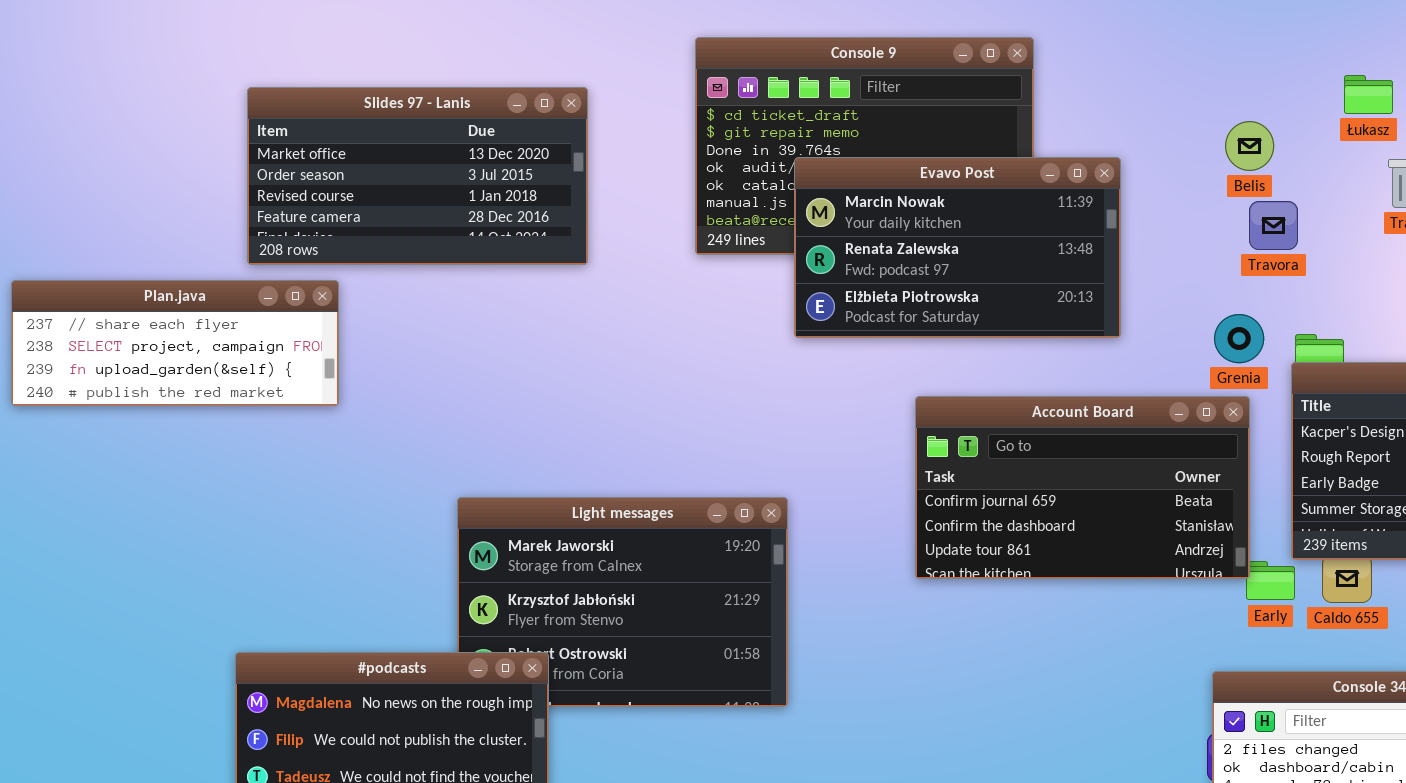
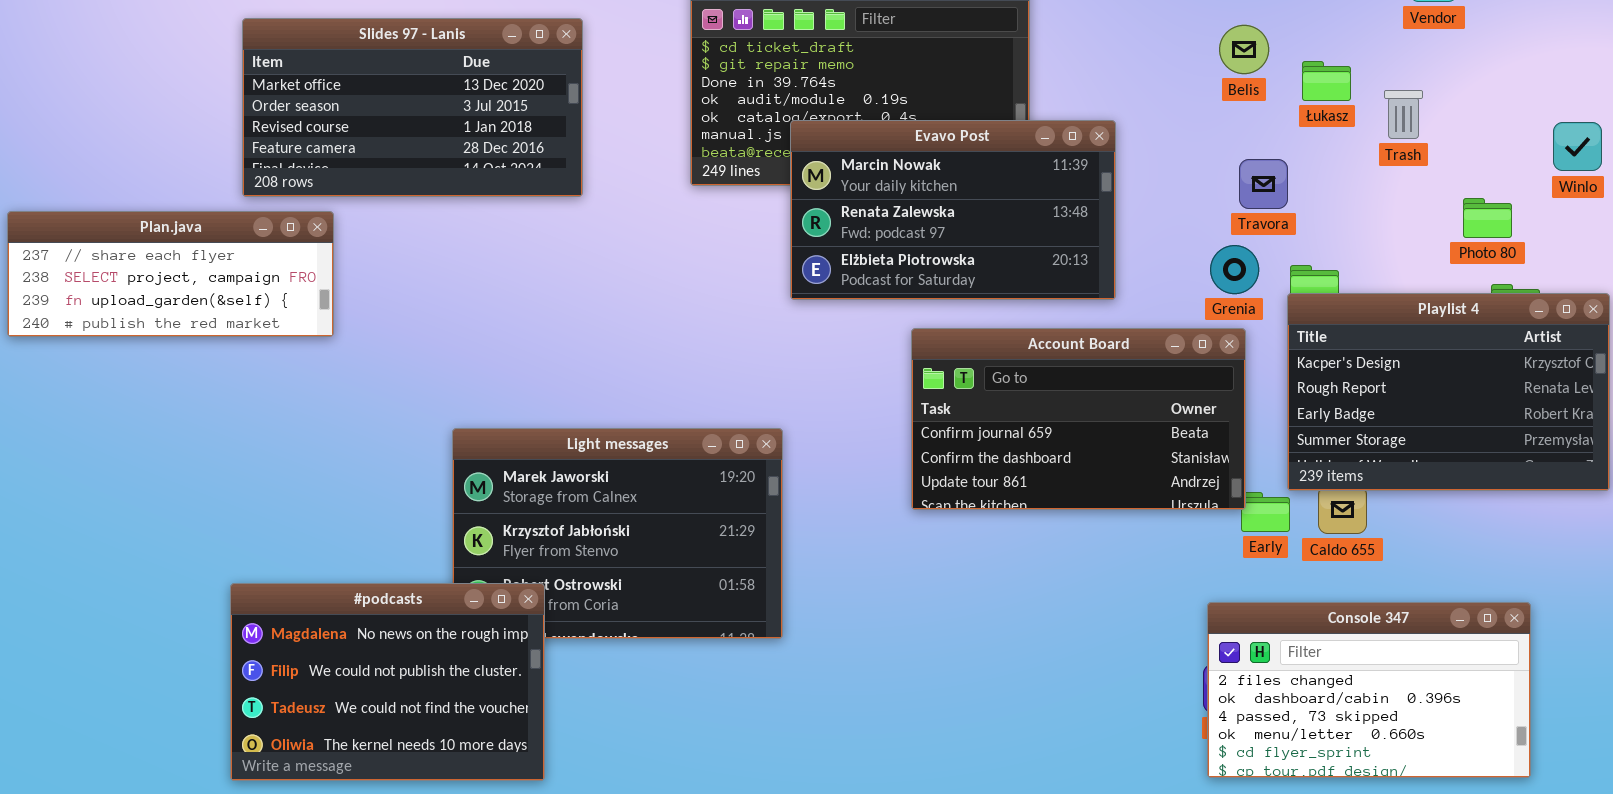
Łukasz: [1344,75,1393,114] -> [1302,61,1351,101], moved
Belis: [1225,121,1274,171] -> [1219,25,1269,74], moved
Evavo Post: [794,157,1121,338] -> [790,120,1116,300], moved
Travora: [1249,201,1298,250] -> [1239,159,1288,209], moved

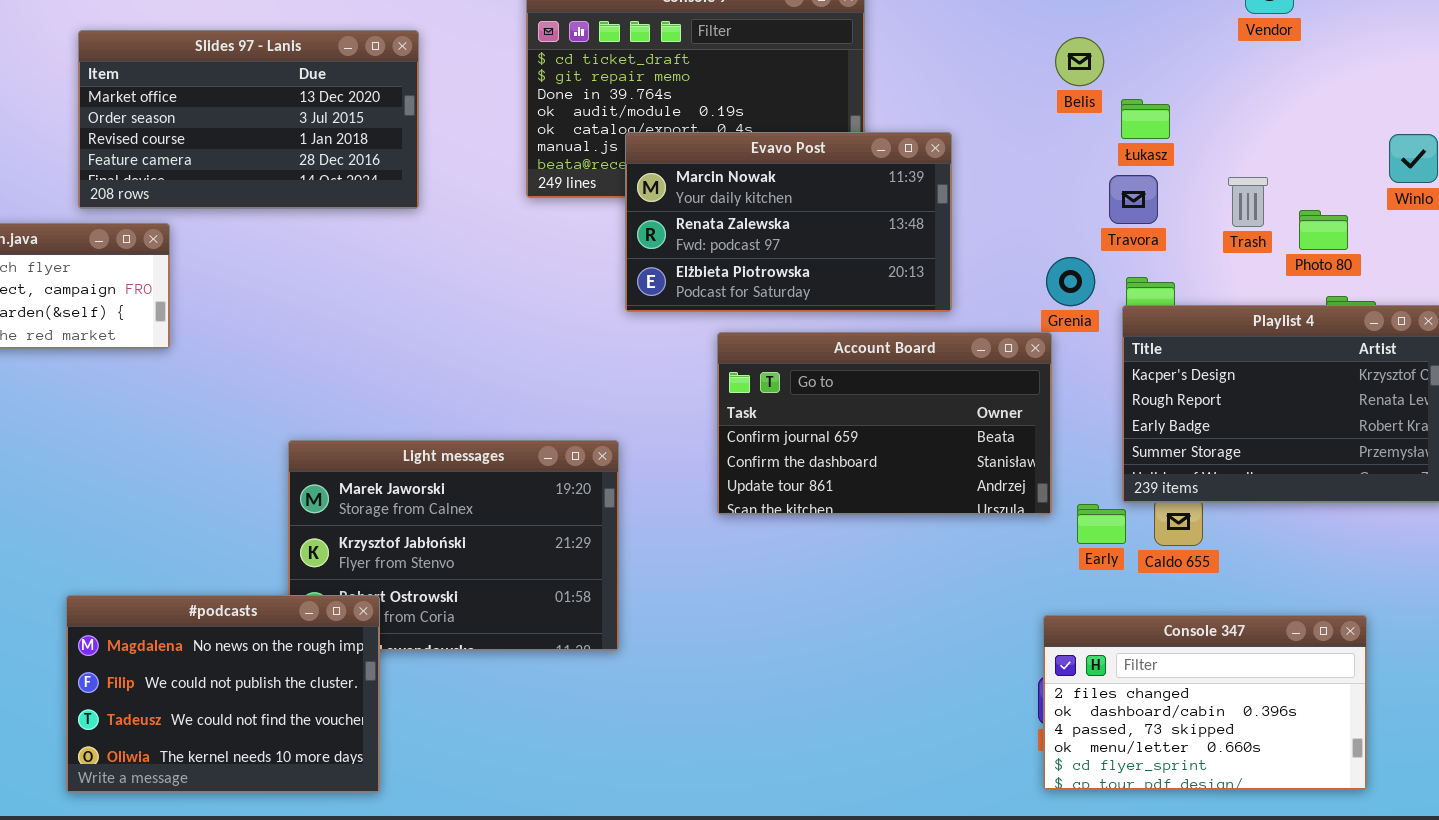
Łukasz: [1302,61,1351,101] -> [1121,99,1170,139], moved
Trash: [1384,90,1423,139] -> [1228,177,1268,227], moved
Travora: [1239,159,1288,209] -> [1109,175,1158,224], moved
Account Board: [911,328,1246,510] -> [717,332,1052,515], moved

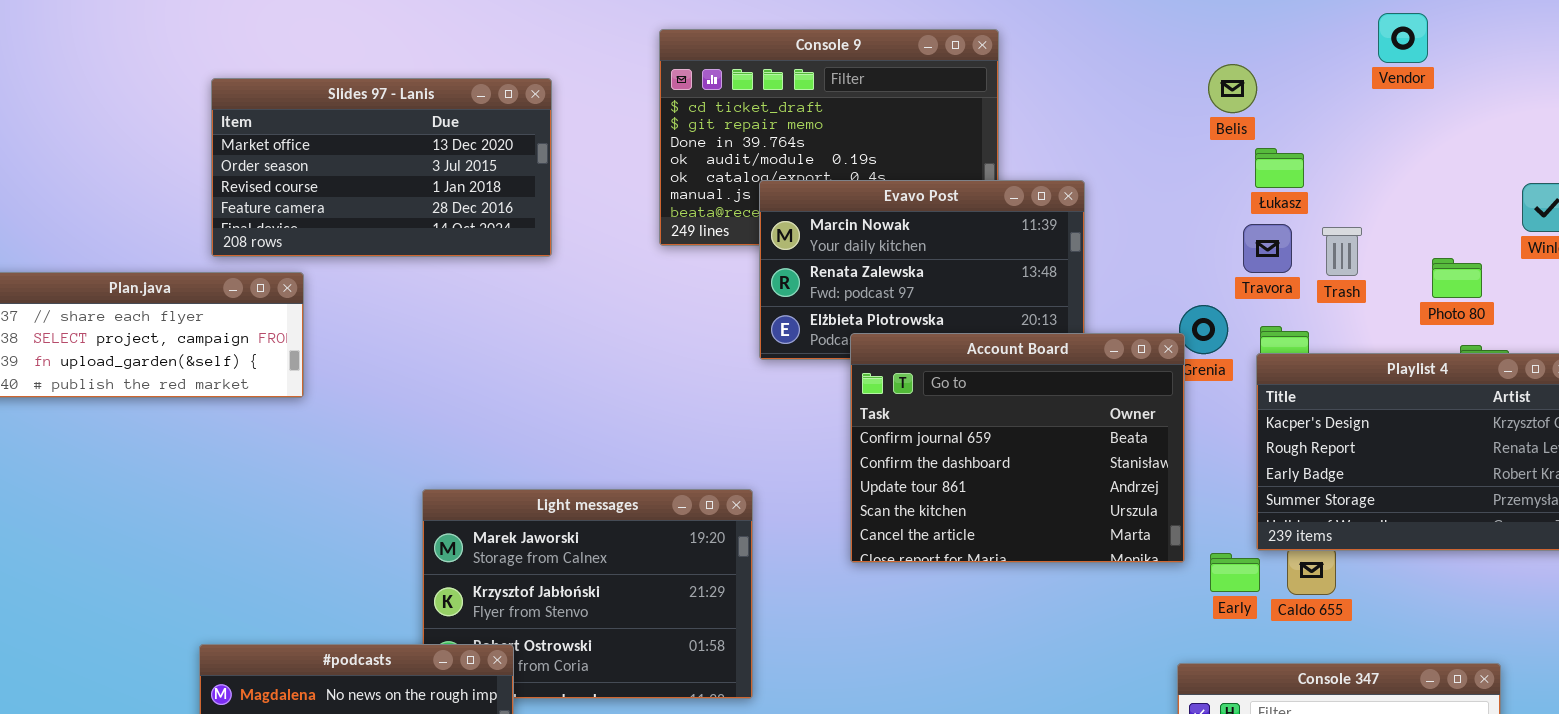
Belis: [1055,37,1104,86] -> [1208,64,1257,113], moved
Trash: [1228,177,1268,227] -> [1322,227,1362,276], moved
Account Board: [717,332,1052,515] -> [850,333,1185,563], resized

